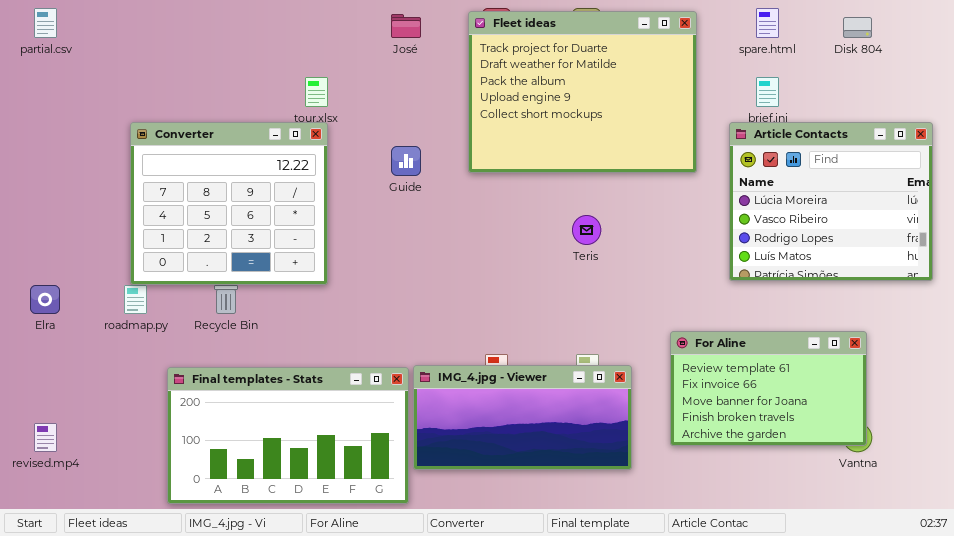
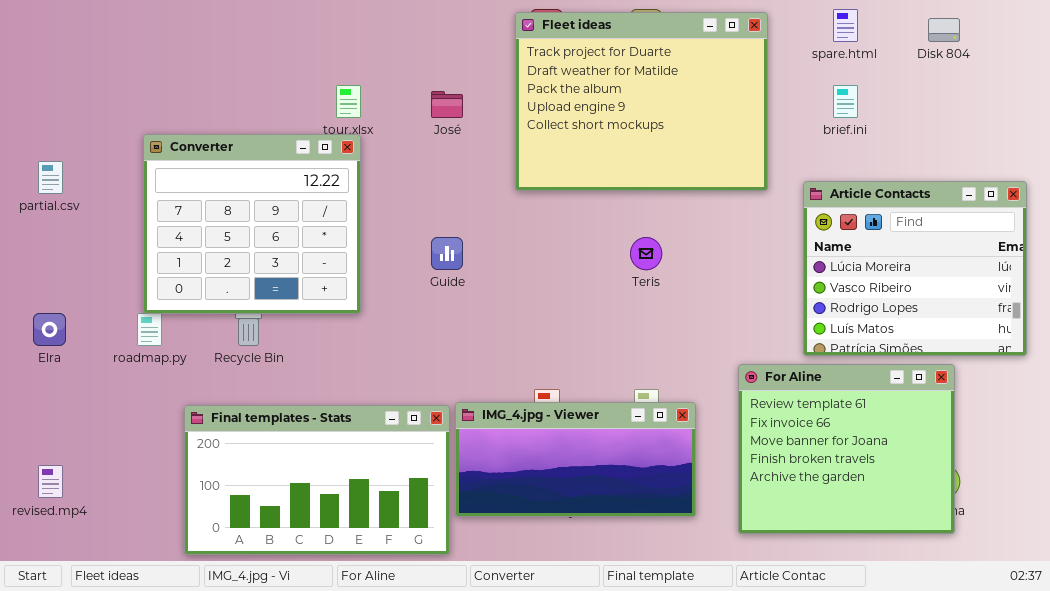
partial.csv: [34,8,57,38] -> [38,161,63,194], moved
José: [391,14,421,38] -> [431,91,463,118], moved
Article Contacts: [729,122,933,281] -> [803,181,1027,356], moved
Guide: [391,146,421,176] -> [431,237,463,270], moved
For Aline: [670,331,867,446] -> [738,364,955,534], resized

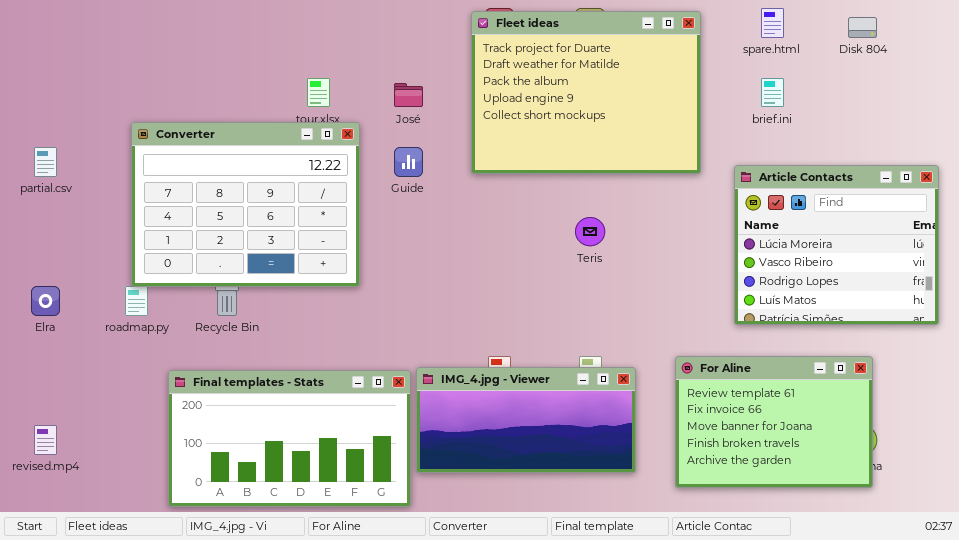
Converter: [143,134,361,314] -> [131,122,360,287], resized
Guide: [431,237,463,270] -> [394,147,423,177], moved
For Aline: [738,364,955,534] -> [675,356,873,488], resized

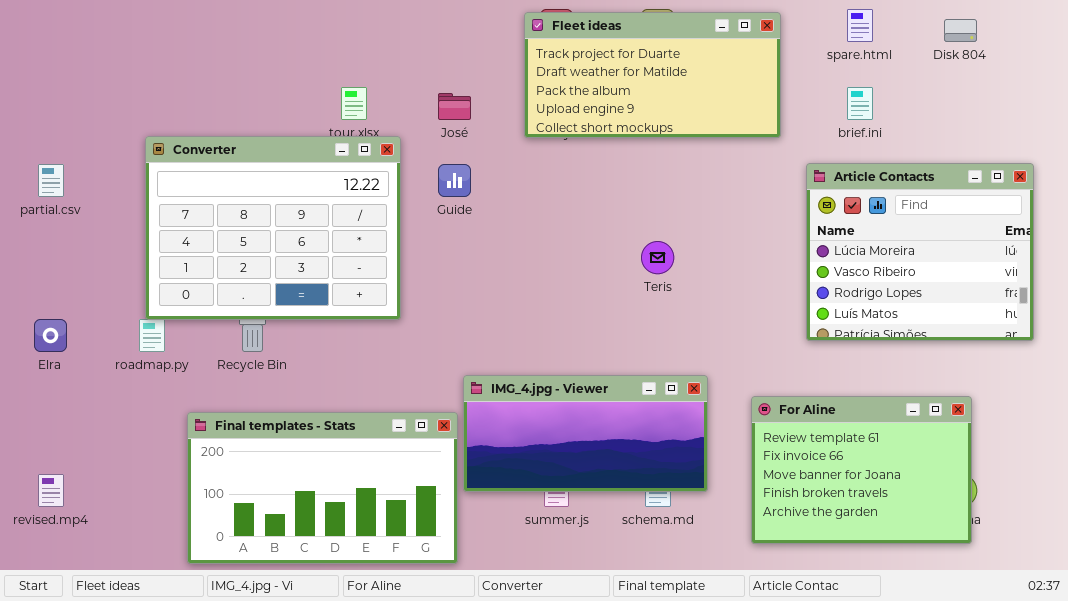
Fleet ideas: [471,11,701,174] -> [524,12,781,138], resized
Article Contacts: [734,165,939,325] -> [806,163,1034,341], moved
IMG_4.jpg - Viewer: [416,367,636,473] -> [463,375,708,492], moved

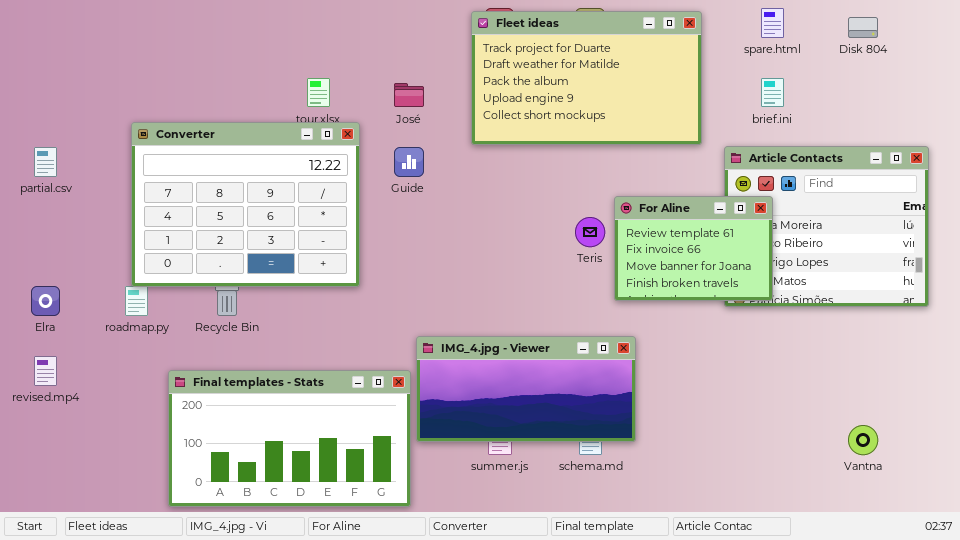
Fleet ideas: [524,12,781,138] -> [471,11,702,145], resized
For Aline: [751,396,972,544] -> [614,196,773,301], moved, resized
revised.mp4: [38,474,64,507] -> [34,356,57,386], moved

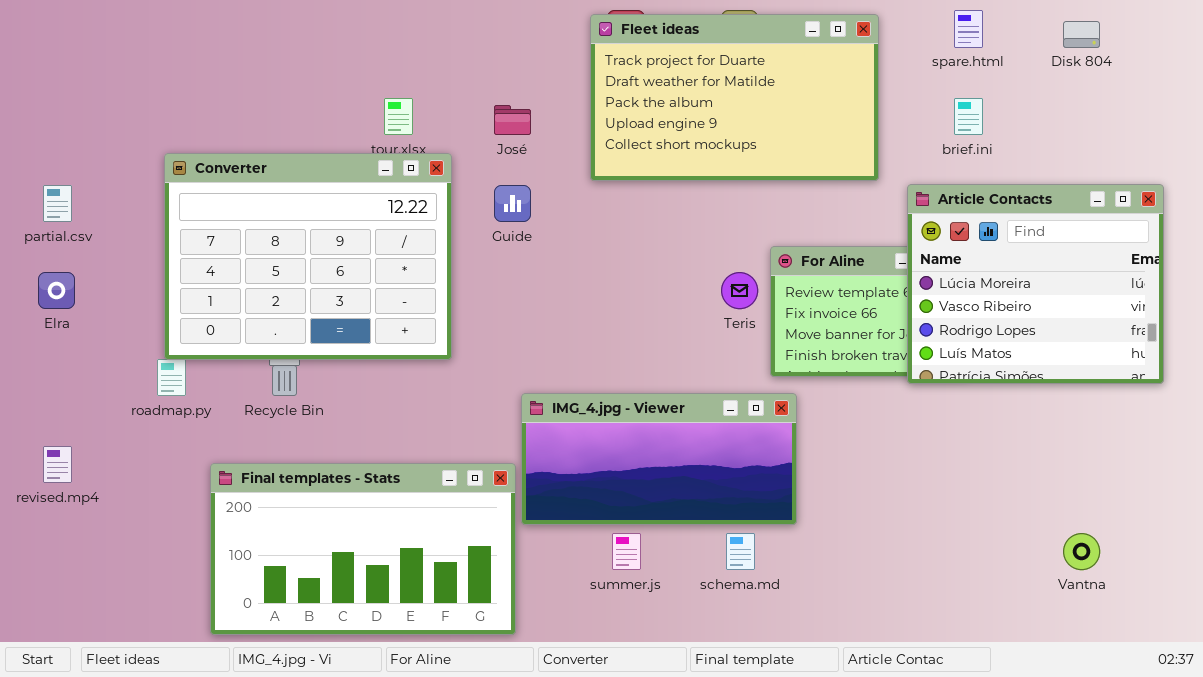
Article Contacts: [724,146,929,307] -> [907,184,1164,384], raised
Elra: [31,286,60,316] -> [38,272,75,309], moved
IMG_4.jpg - Viewer: [416,336,636,442] -> [521,393,797,525], moved

